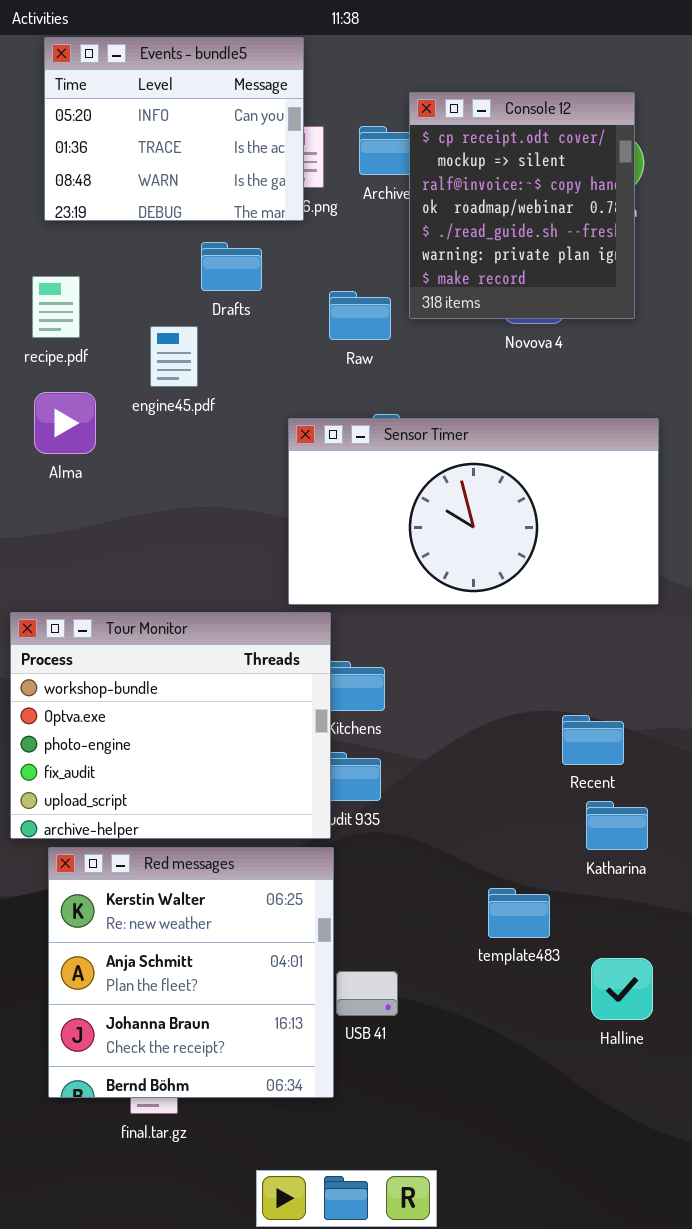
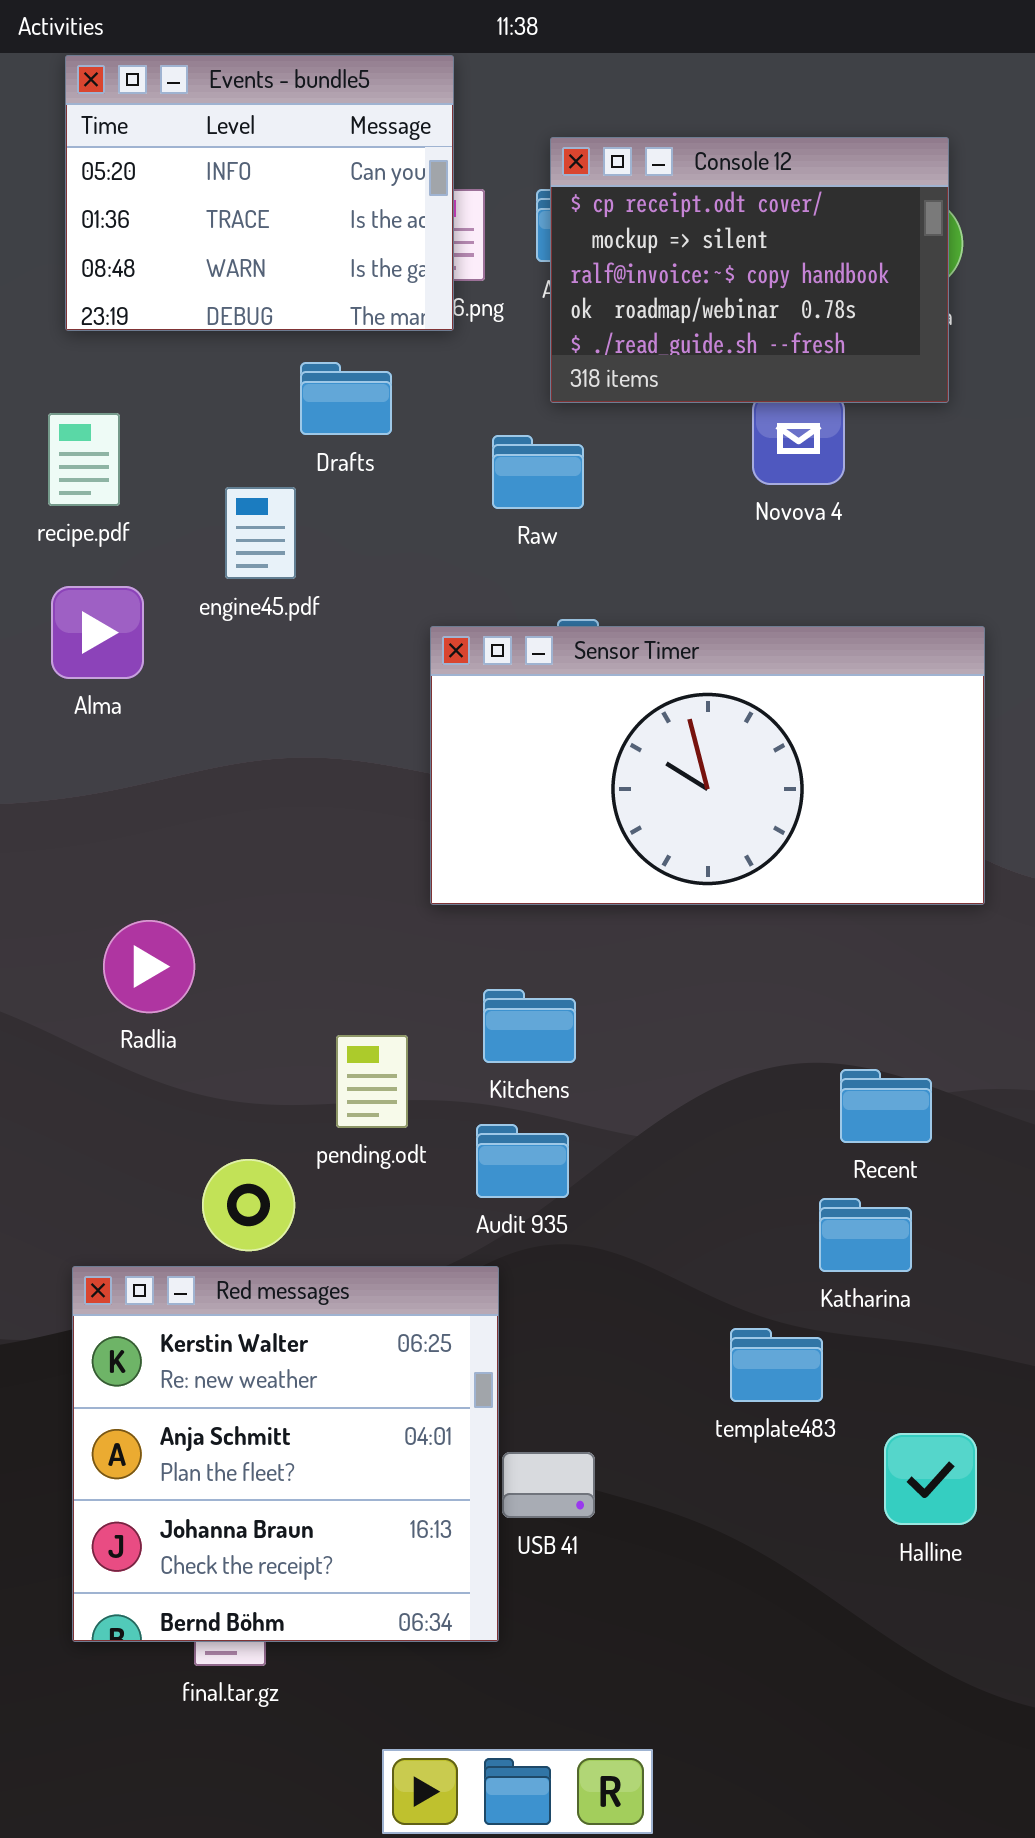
Console 12: [409,92,635,319] -> [550,137,949,403], resized
Tour Monitor: [10,612,331,839] -> none, closed
Katharina: [586,801,648,850] -> [819,1198,912,1272], moved

